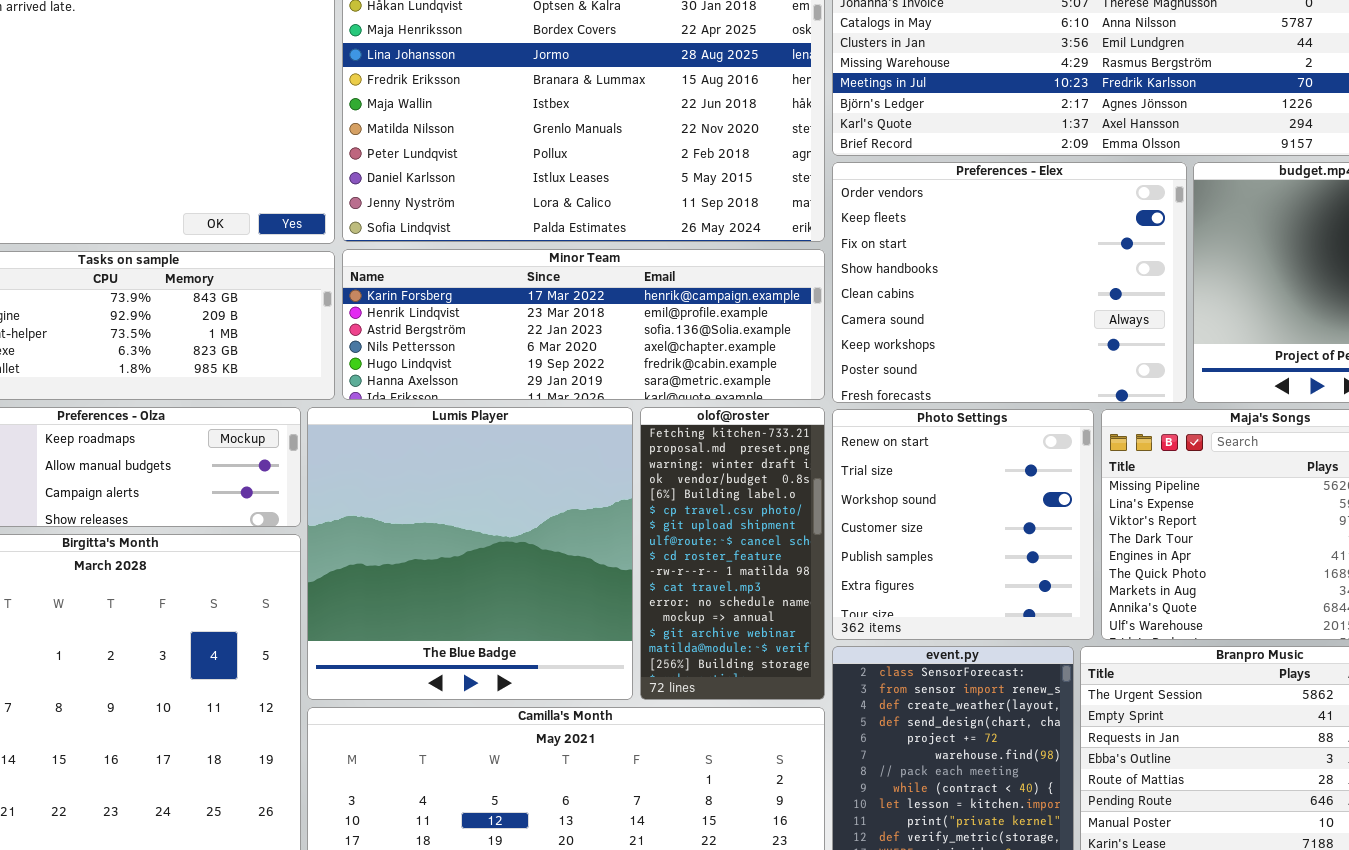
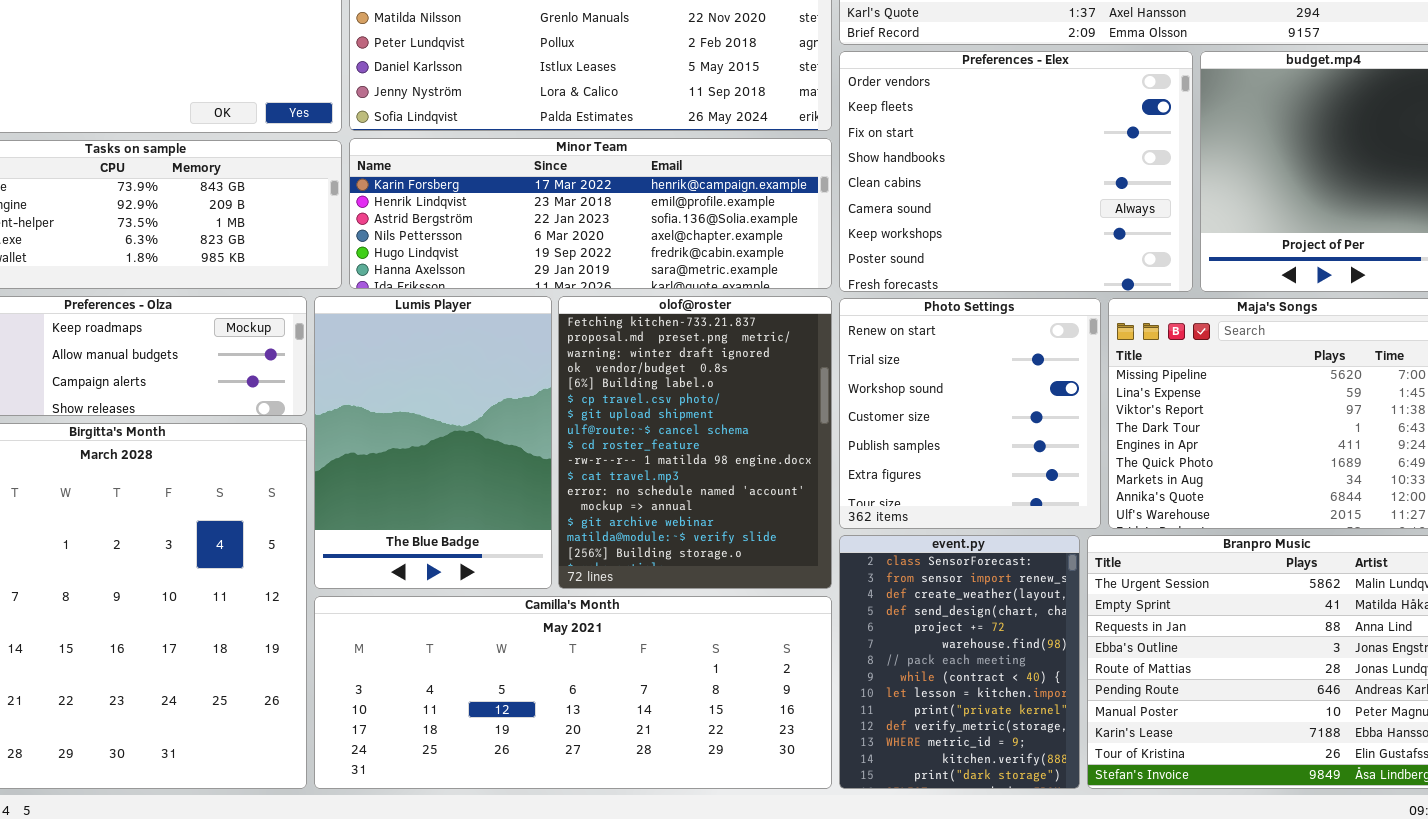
Lumis Player: [307,407,633,700] -> [314,296,552,589], resized
olof@roster: [640,407,825,700] -> [558,296,832,589], resized

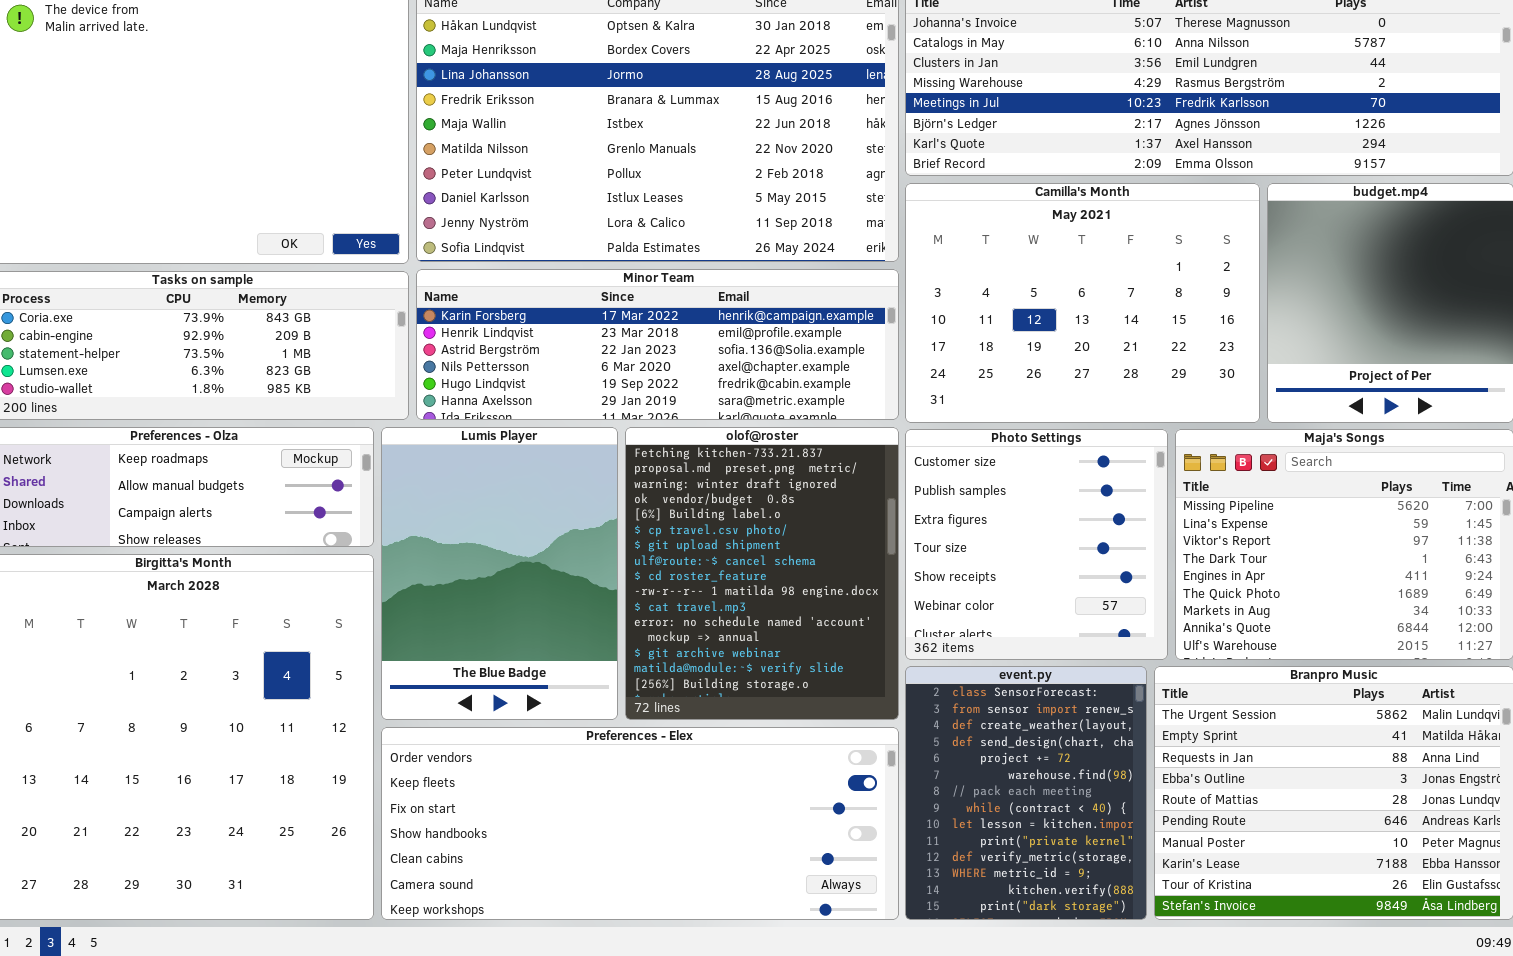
Preferences - Elex: [839,51,1193,292] -> [381,727,899,920], moved, resized
Photo Settings: [839,298,1101,529] -> [905,429,1168,660], scrolled down 3 rows
Camilla's Month: [314,596,832,789] -> [905,183,1260,423], moved, resized

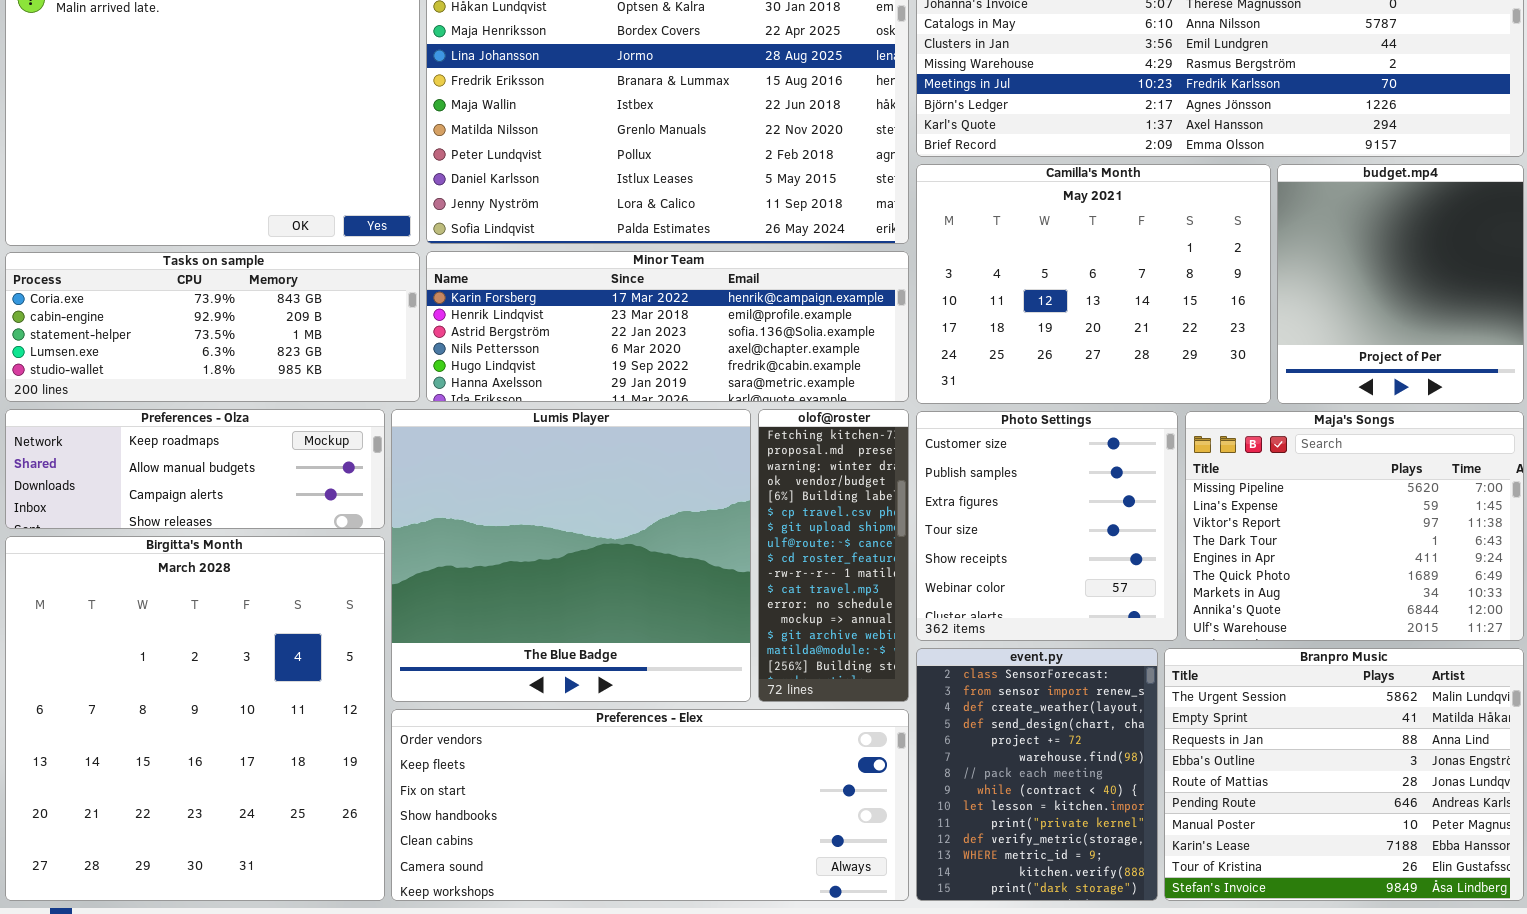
Lumis Player: [381,427,618,720] -> [391,409,751,702], resized
olof@roster: [625,427,899,720] -> [758,409,909,702], resized

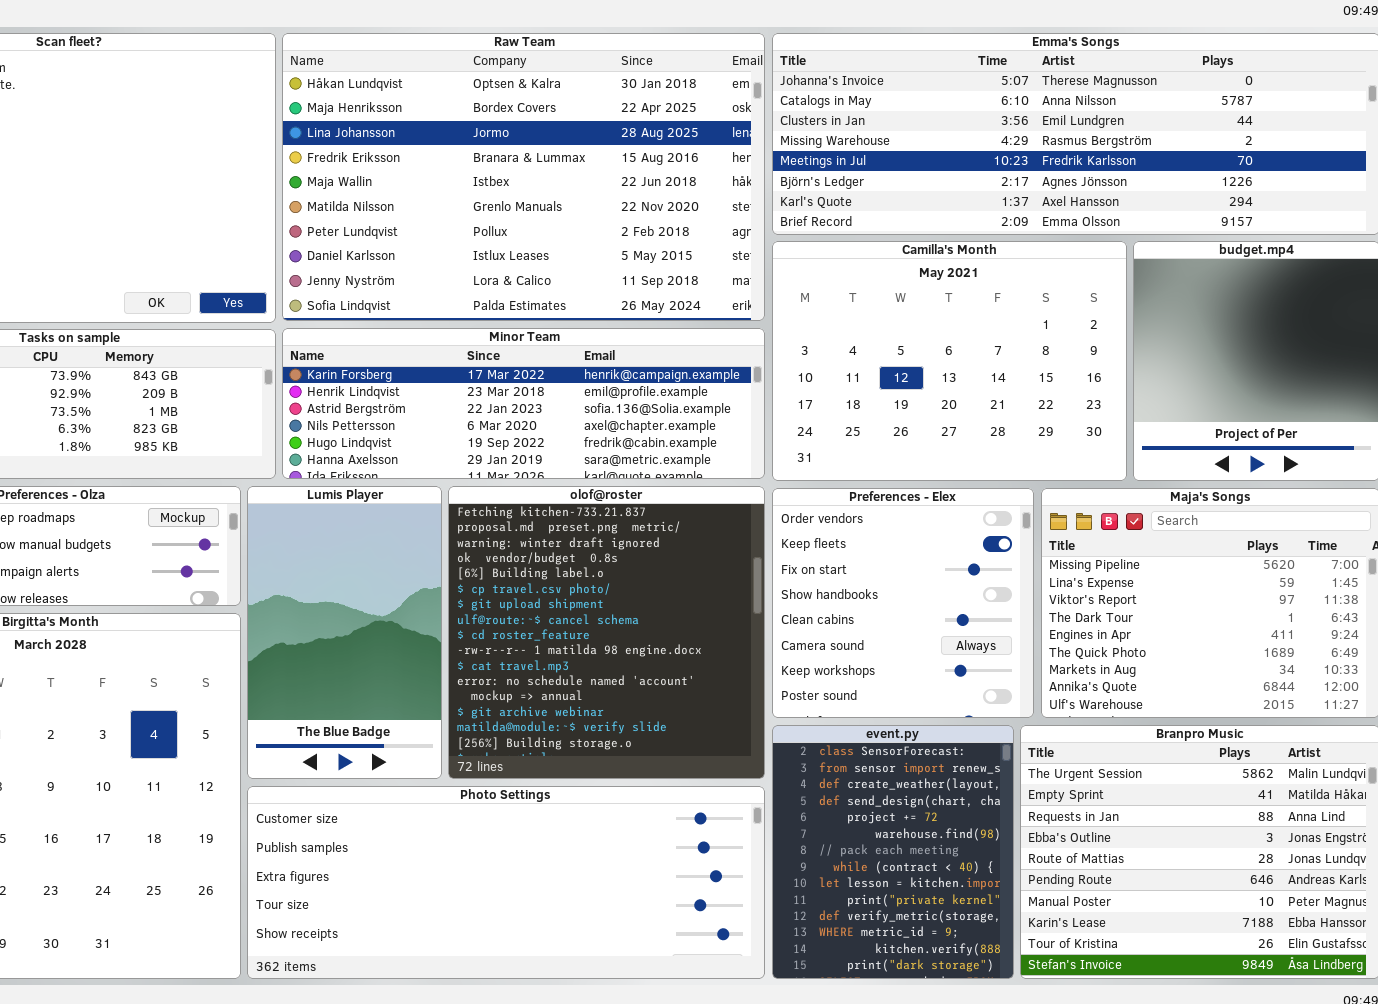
Lumis Player: [391,409,751,702] -> [247,486,442,779], resized
olof@roster: [758,409,909,702] -> [448,486,765,779], resized
Photo Settings: [916,411,1178,641] -> [247,786,765,979], moved, resized
Preferences - Elex: [391,709,909,901] -> [772,488,1034,718], moved, resized

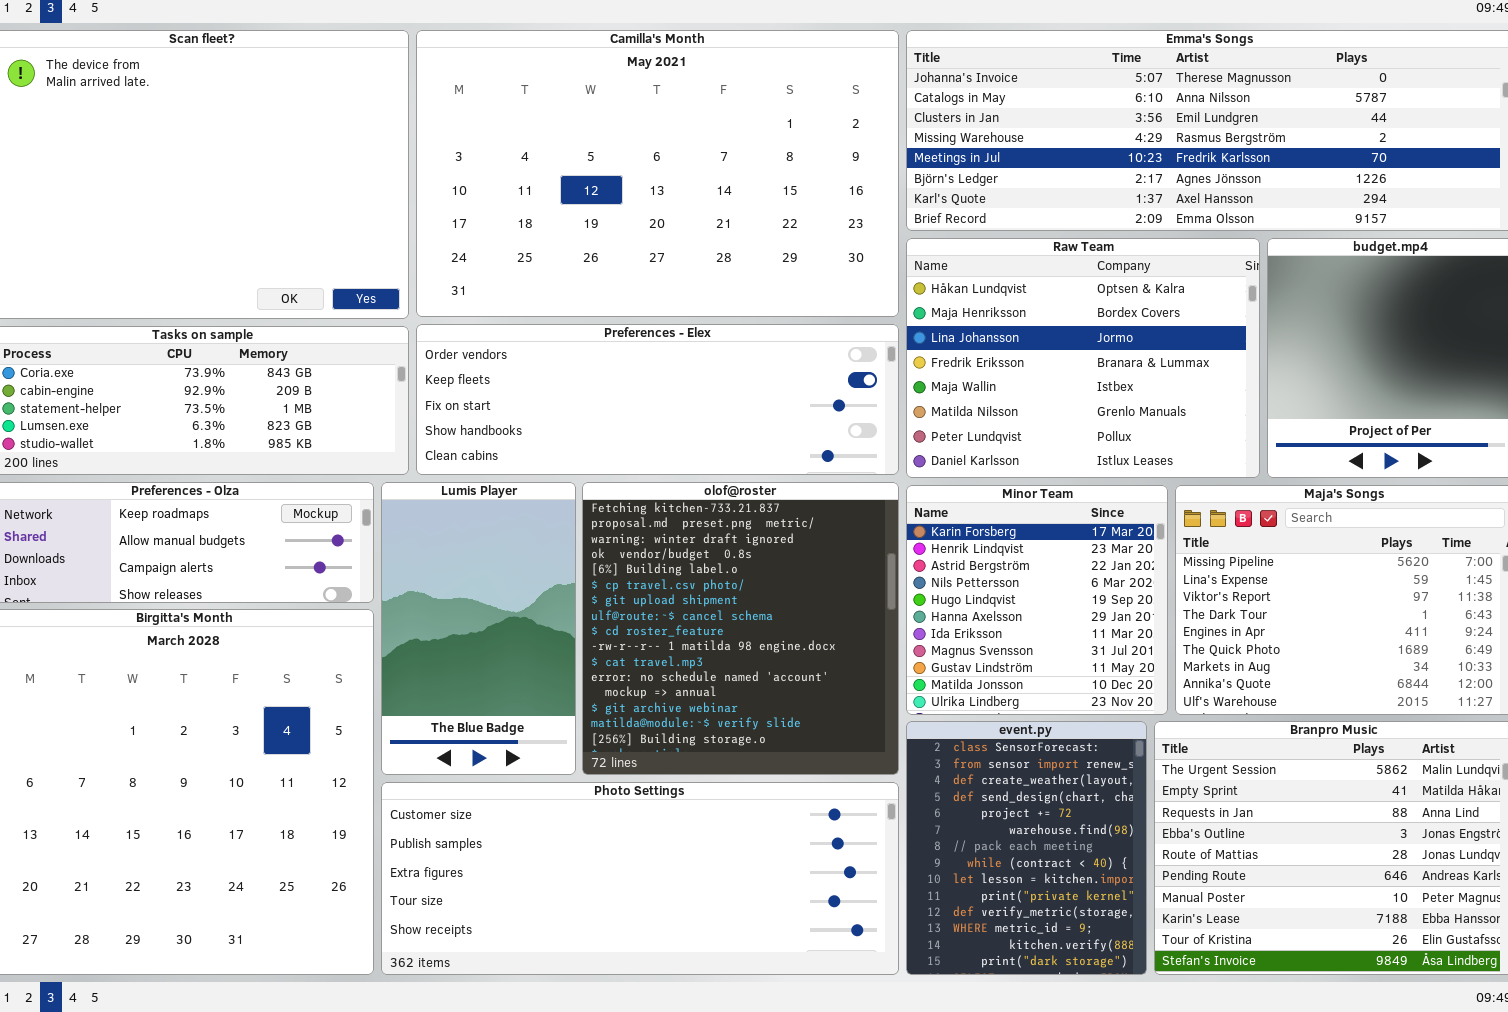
Raw Team: [282,33,765,321] -> [906,238,1260,478], moved, resized
Camilla's Month: [772,241,1127,481] -> [416,30,899,317], moved, resized
Minor Team: [282,328,765,479] -> [906,485,1168,715], moved, resized
Preferences - Elex: [772,488,1034,718] -> [416,324,899,475], moved, resized

